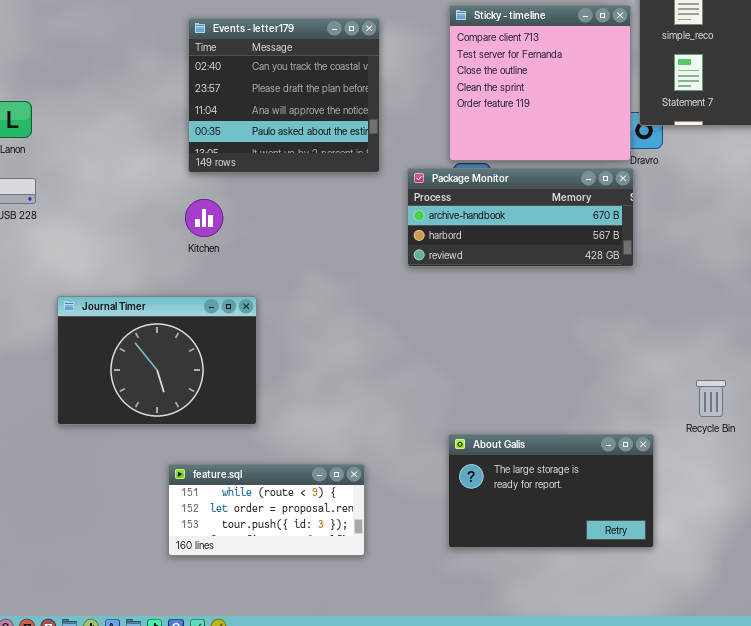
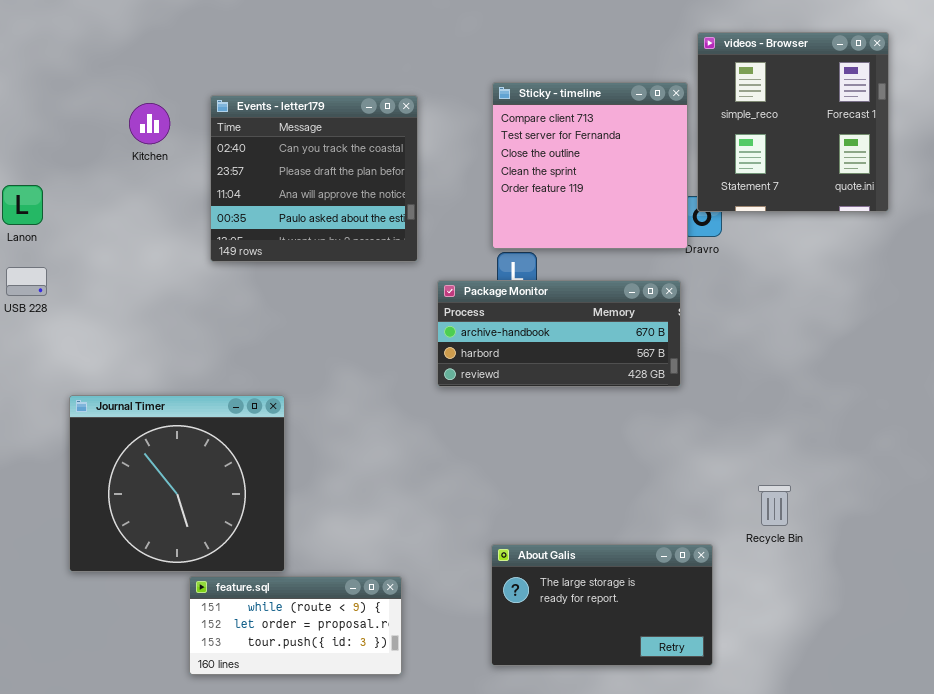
Package Monitor: [407,168,634,267] -> [437,280,681,387], moved
Kitchen: [185,199,223,237] -> [129,103,170,144], moved
Journal Timer: [57,296,257,425] -> [69,395,285,572], resized

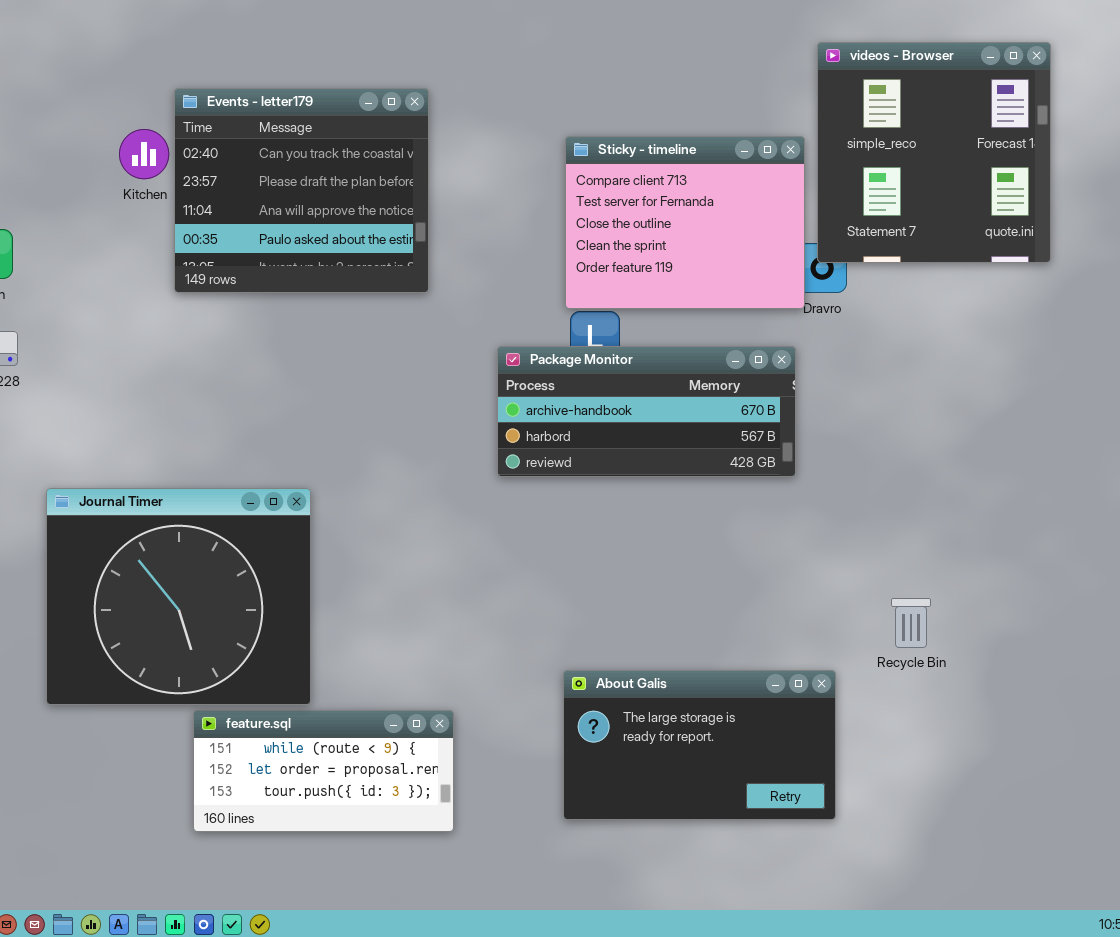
Sticky - timeline: [492,82,688,249] -> [565,136,805,309], resized
Events - letter179: [210,95,418,262] -> [174,88,429,293], moved

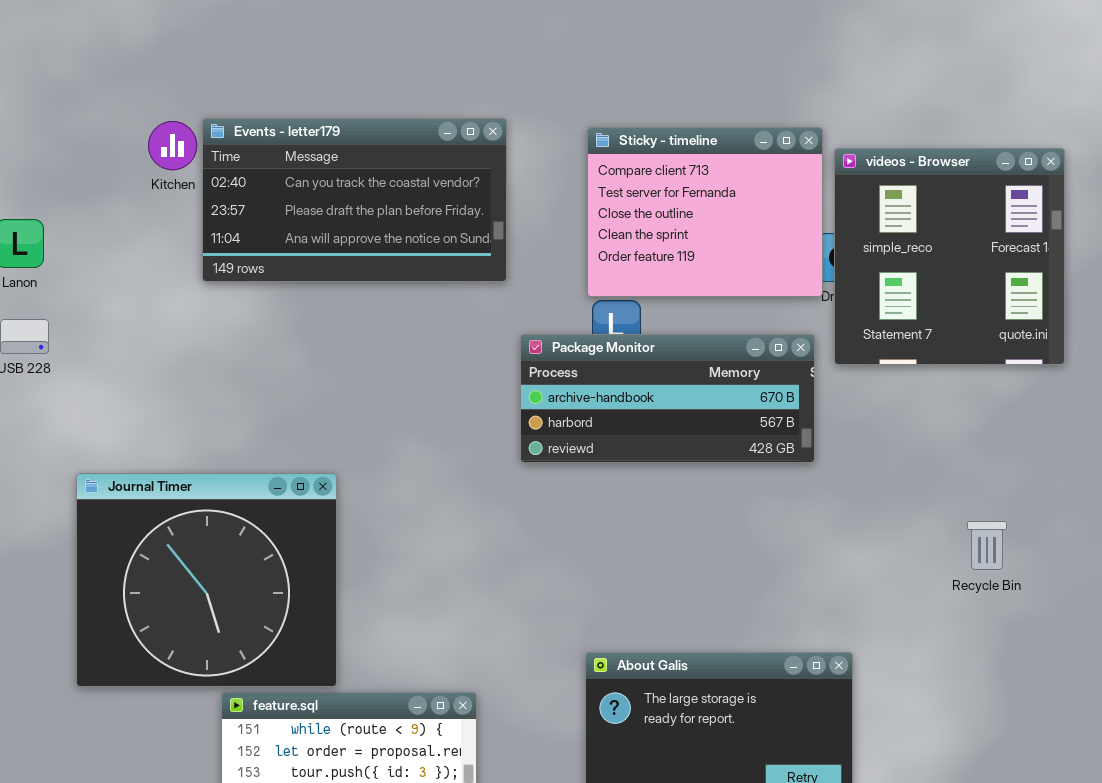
videos - Browser: [817,42,1051,263] -> [834,148,1065,365], moved
Events - letter179: [174,88,429,293] -> [202,118,507,282], resized
Recycle Bin: [891,598,931,648] -> [967,521,1007,570], moved

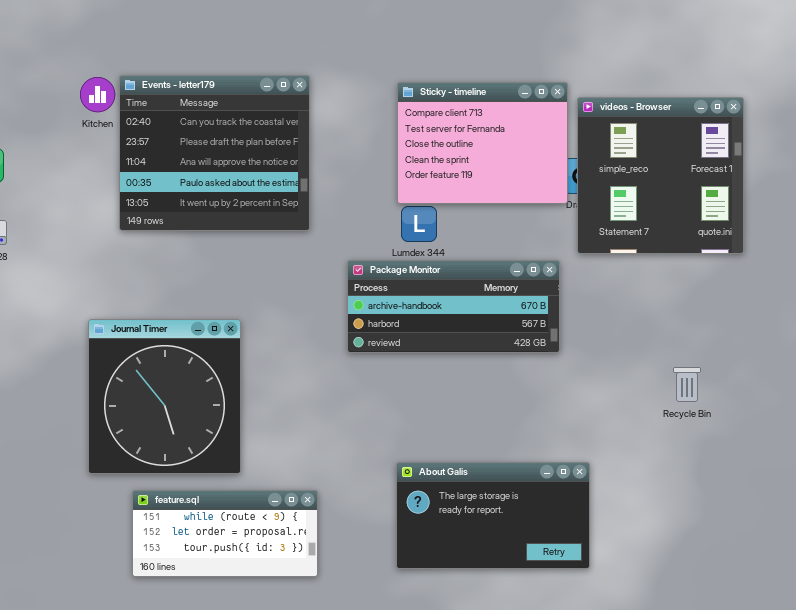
Events - letter179: [202,118,507,282] -> [119,75,310,231], resized
Package Monitor: [520,334,815,463] -> [347,260,560,353], moved
Journal Timer: [76,473,337,687] -> [88,319,241,474], moved, resized

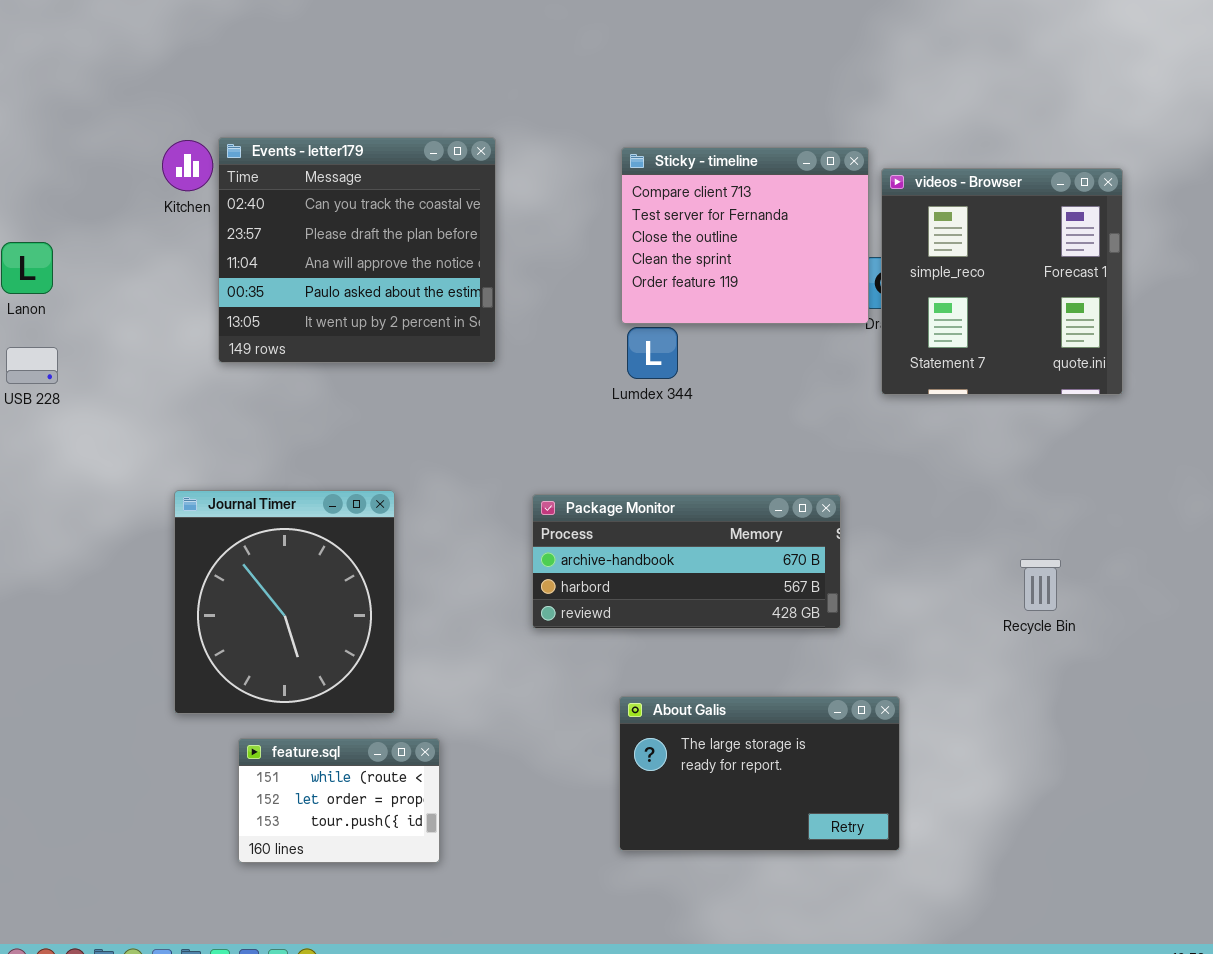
Package Monitor: [347,260,560,353] -> [532,494,841,629], moved
feature.sql: [132,490,318,577] -> [238,738,440,863], resized

